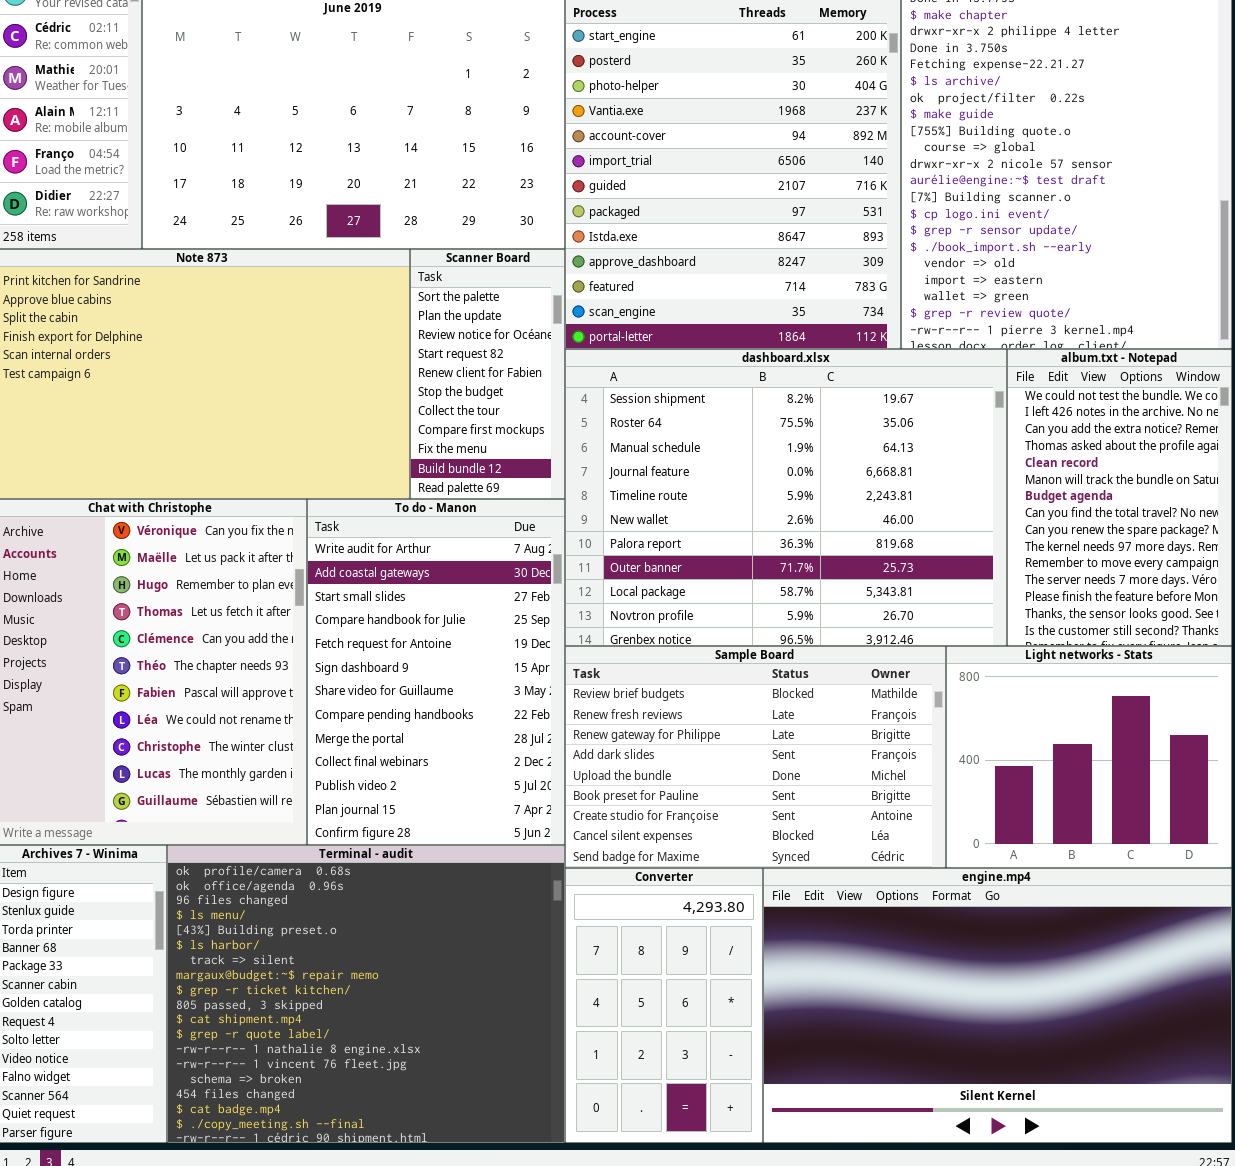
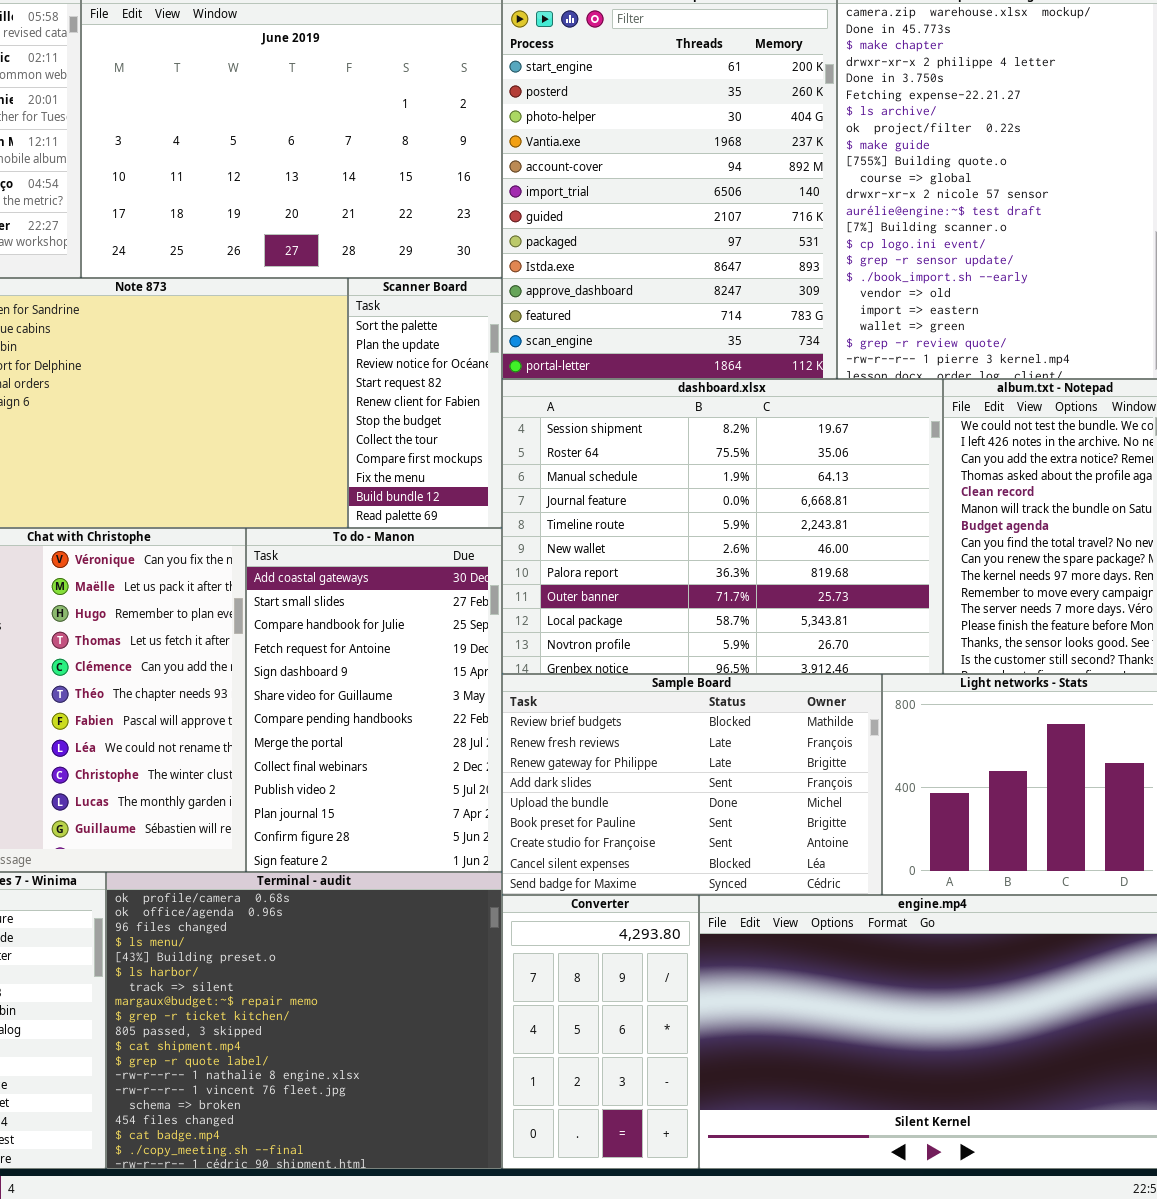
To do - Manon: [307,499,565,845] -> [246,528,502,872], scrolled down 1 row

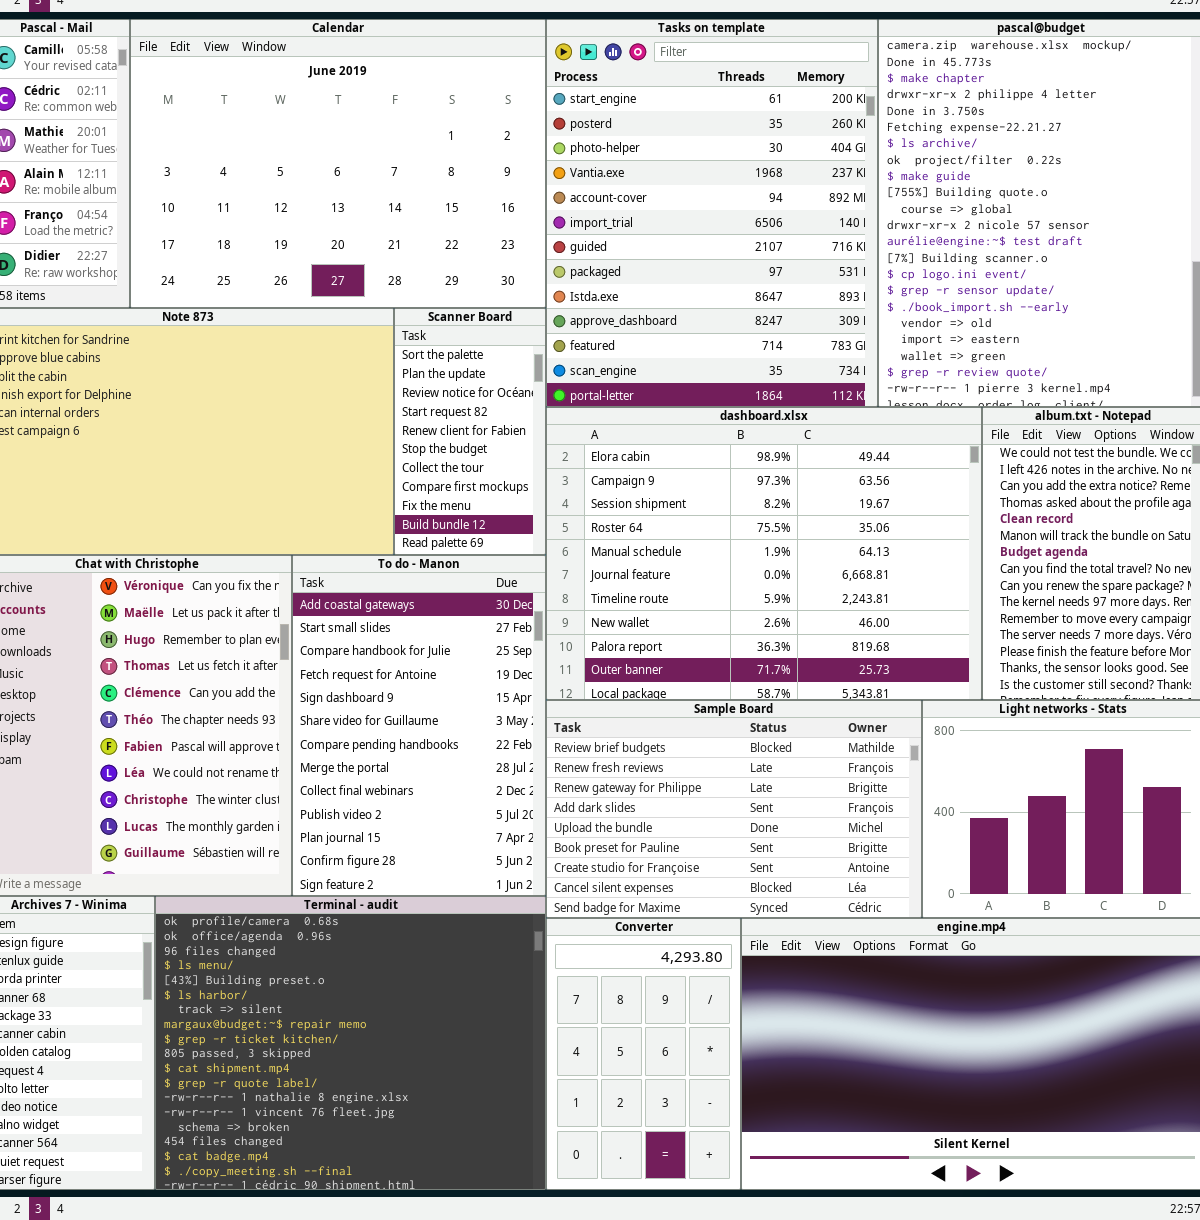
dashboard.xlsx: [502,379,943,674] -> [546,407,982,700], scrolled up 2 rows

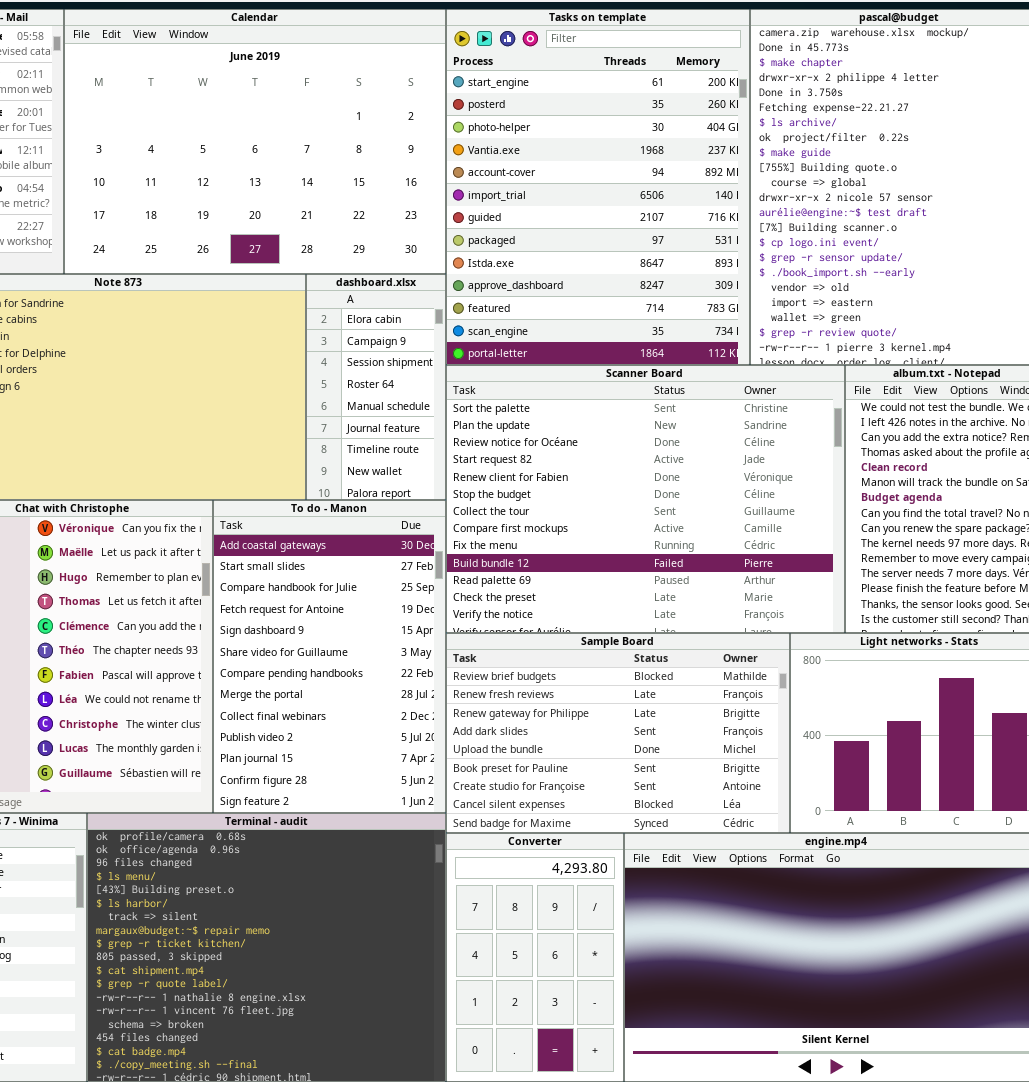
Scanner Board: [394,308,546,555] -> [446,365,845,633], moved, resized
dashboard.xlsx: [546,407,982,700] -> [306,274,446,500], moved, resized

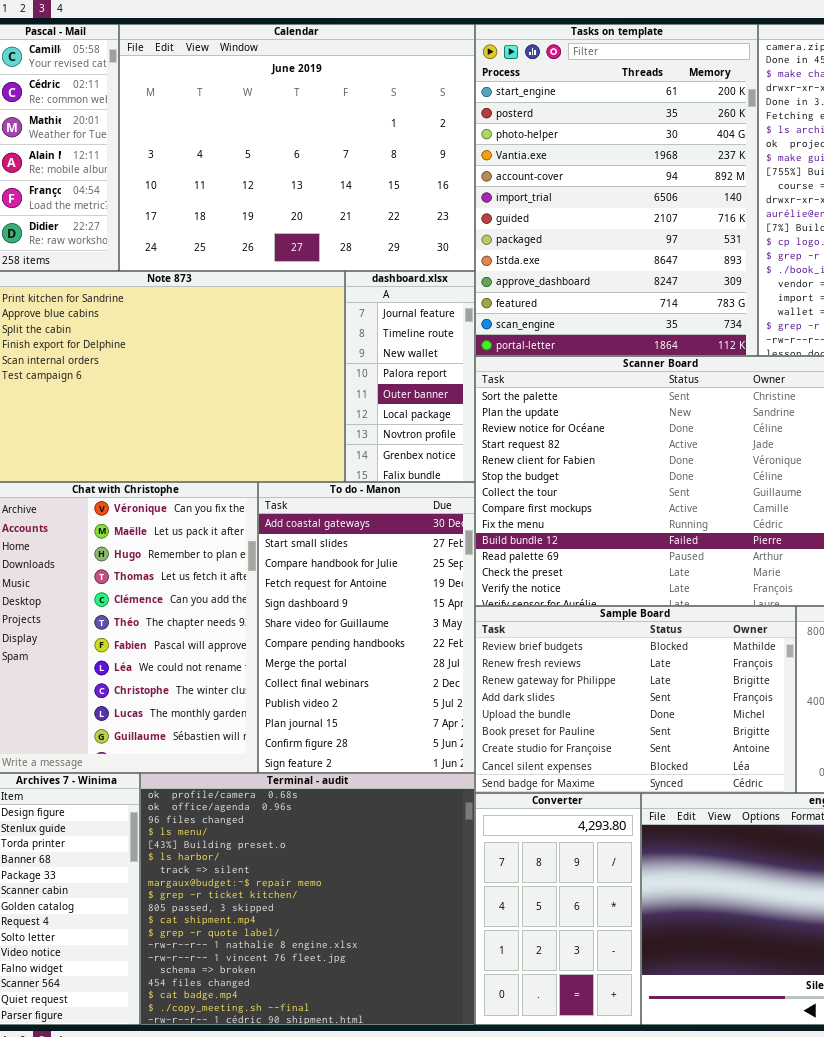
dashboard.xlsx: [306,274,446,500] -> [345,271,475,482], scrolled down 5 rows

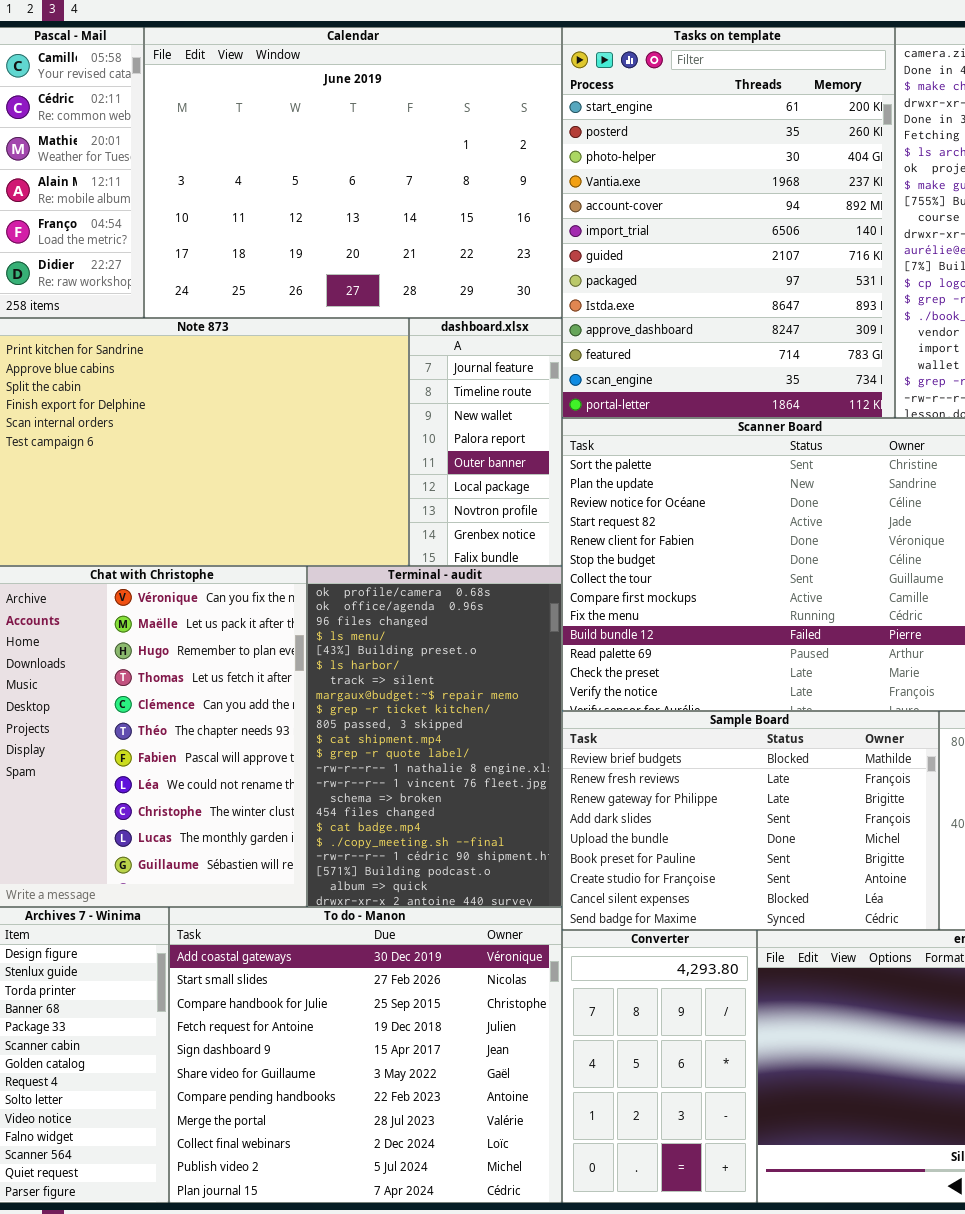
To do - Manon: [258,482,475,773] -> [169,907,562,1203], moved, resized
Terminal - audit: [140,773,475,1025] -> [307,566,562,907], moved, resized

